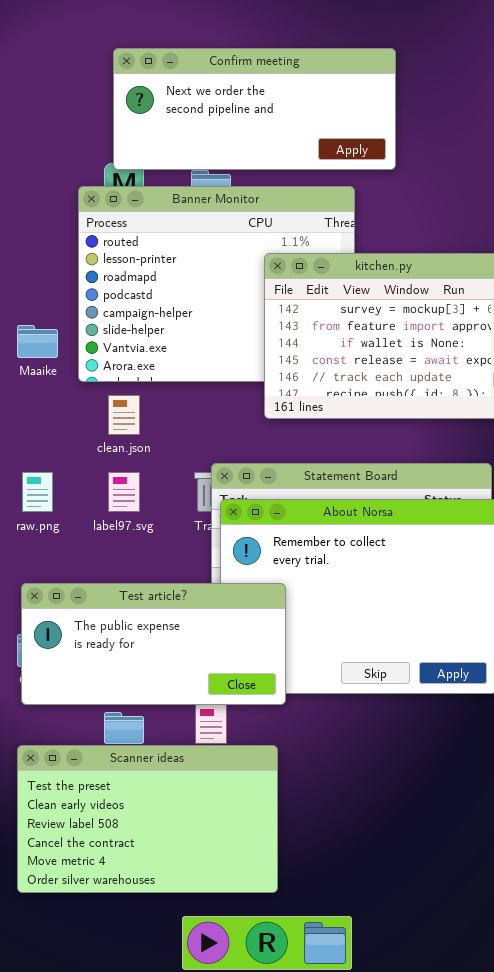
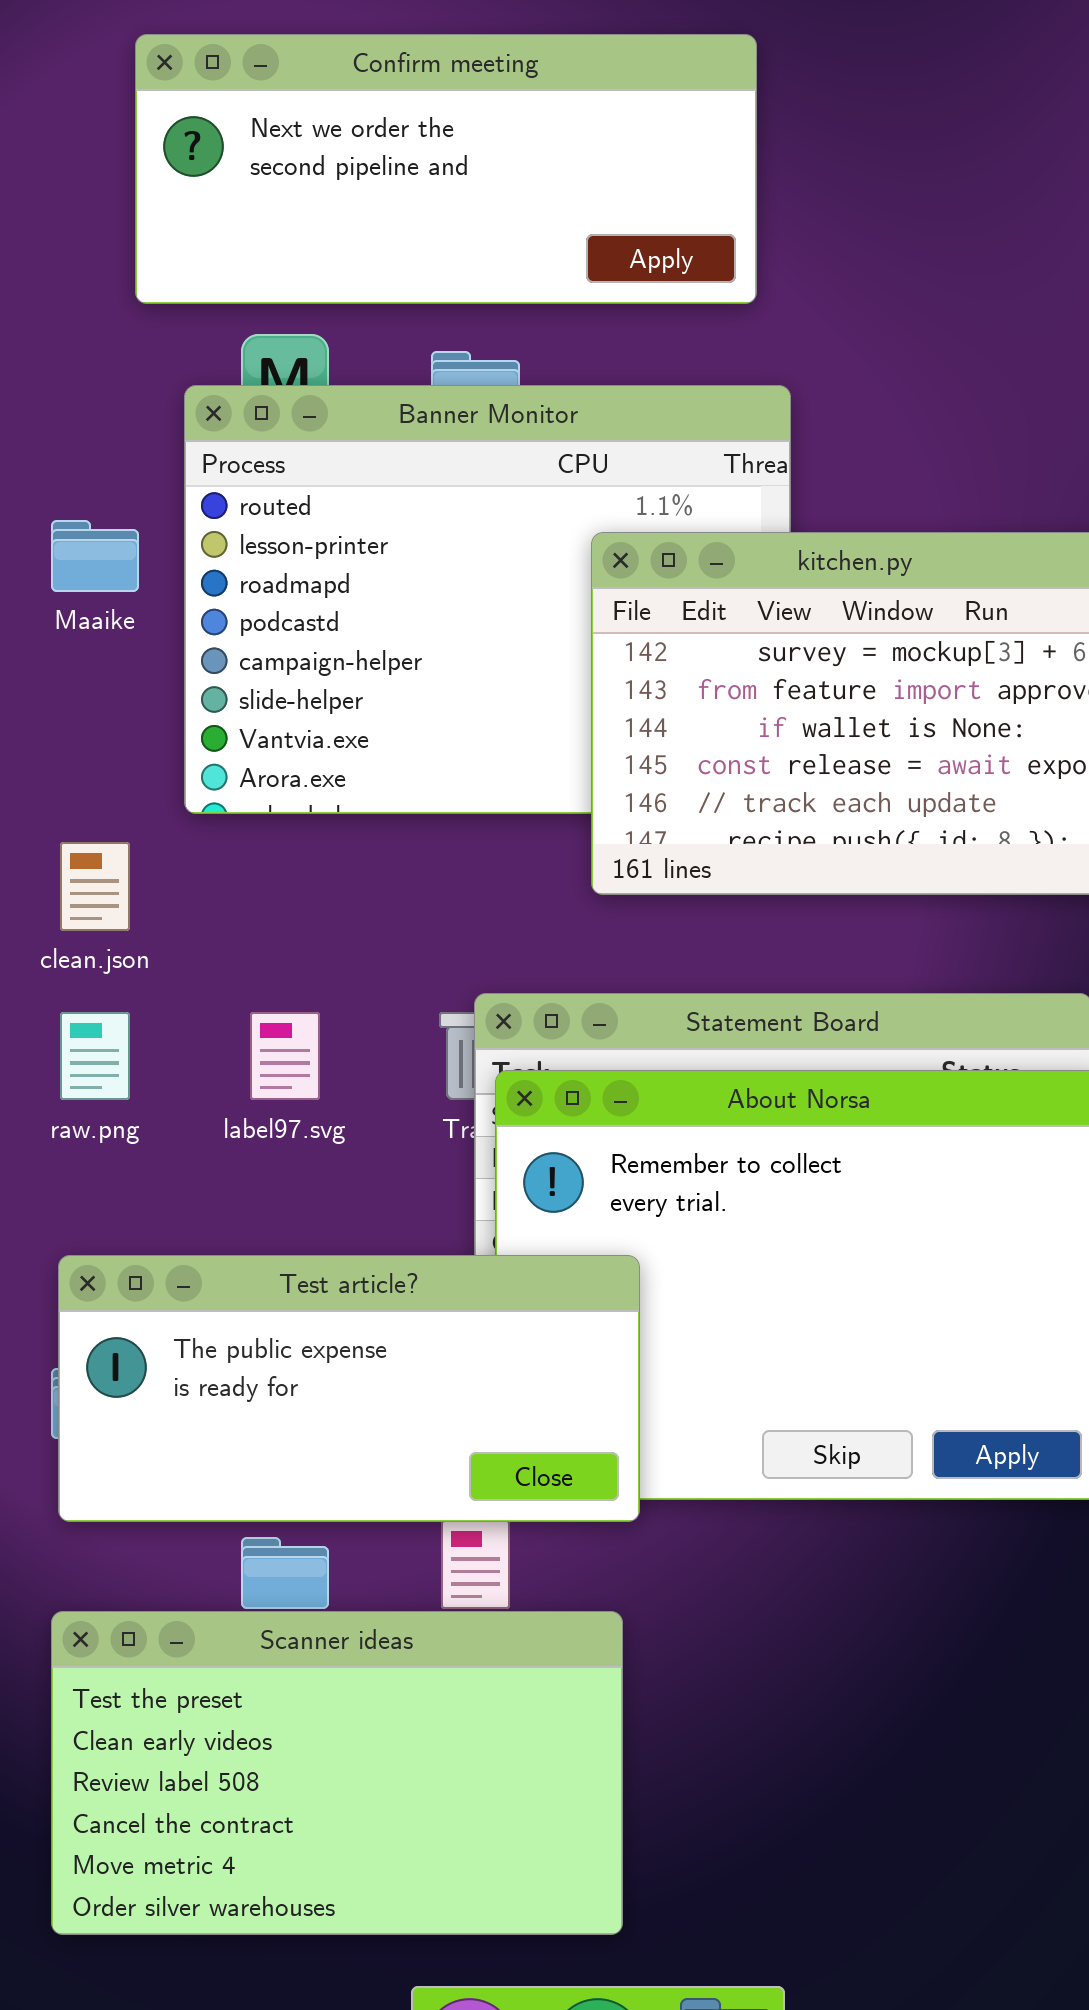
Confirm meeting: [113,48,396,170] -> [135,34,757,304], moved
Maaike: [17,325,58,358] -> [51,520,139,592], moved
clean.json: [108,395,140,435] -> [60,842,130,931], moved

